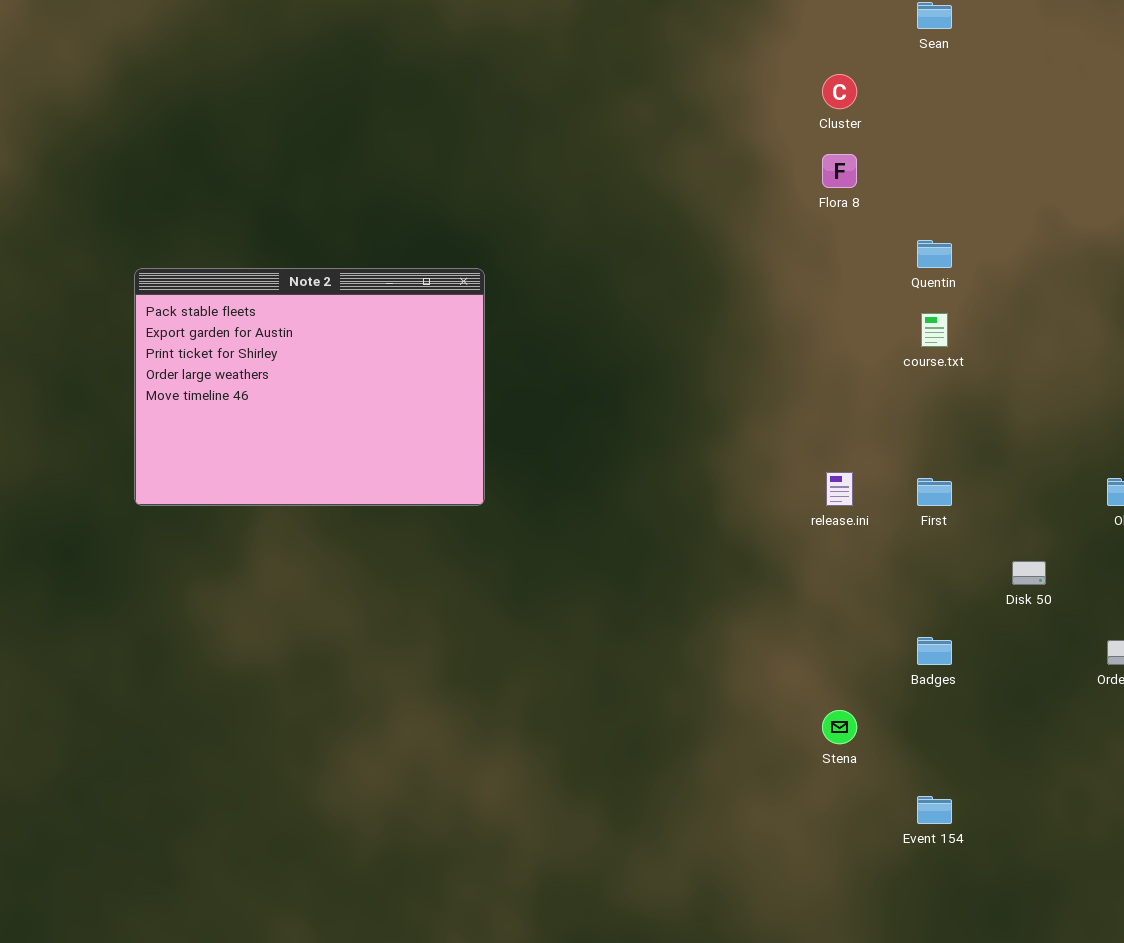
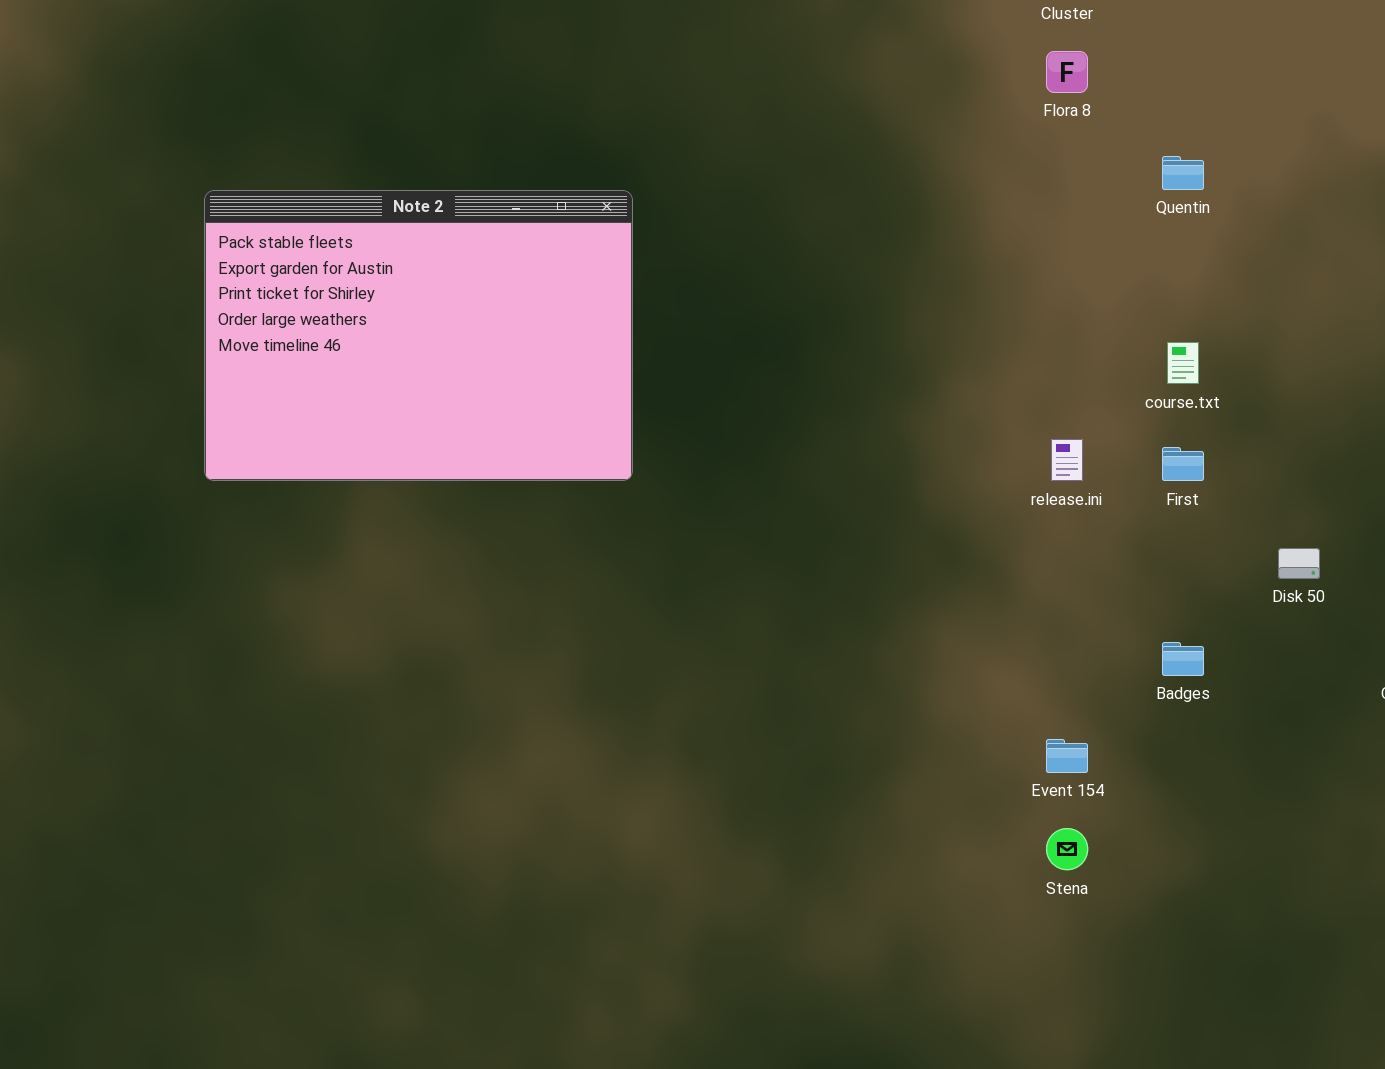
course.txt: [921,313,948,347] -> [1167,342,1199,384], moved
Stena: [822,710,857,744] -> [1046,828,1088,870], moved
Event 154: [917,796,952,824] -> [1046,739,1088,773], moved

